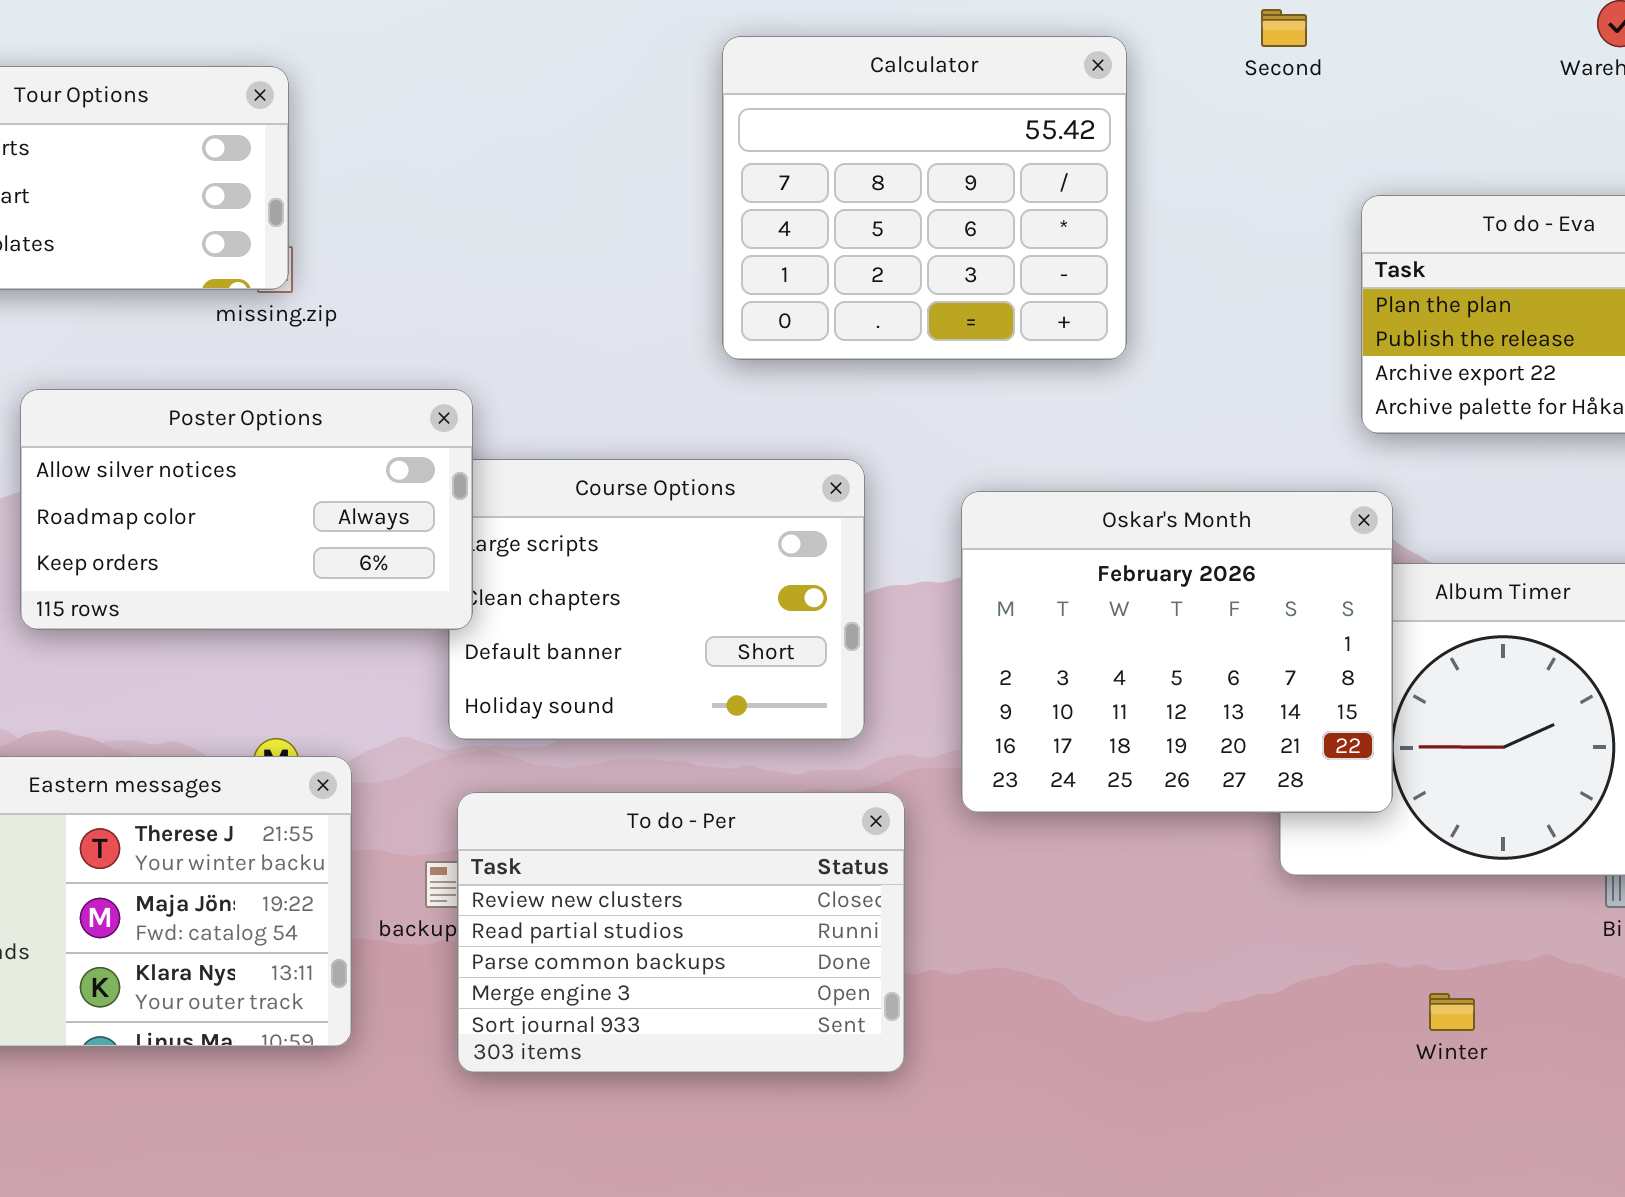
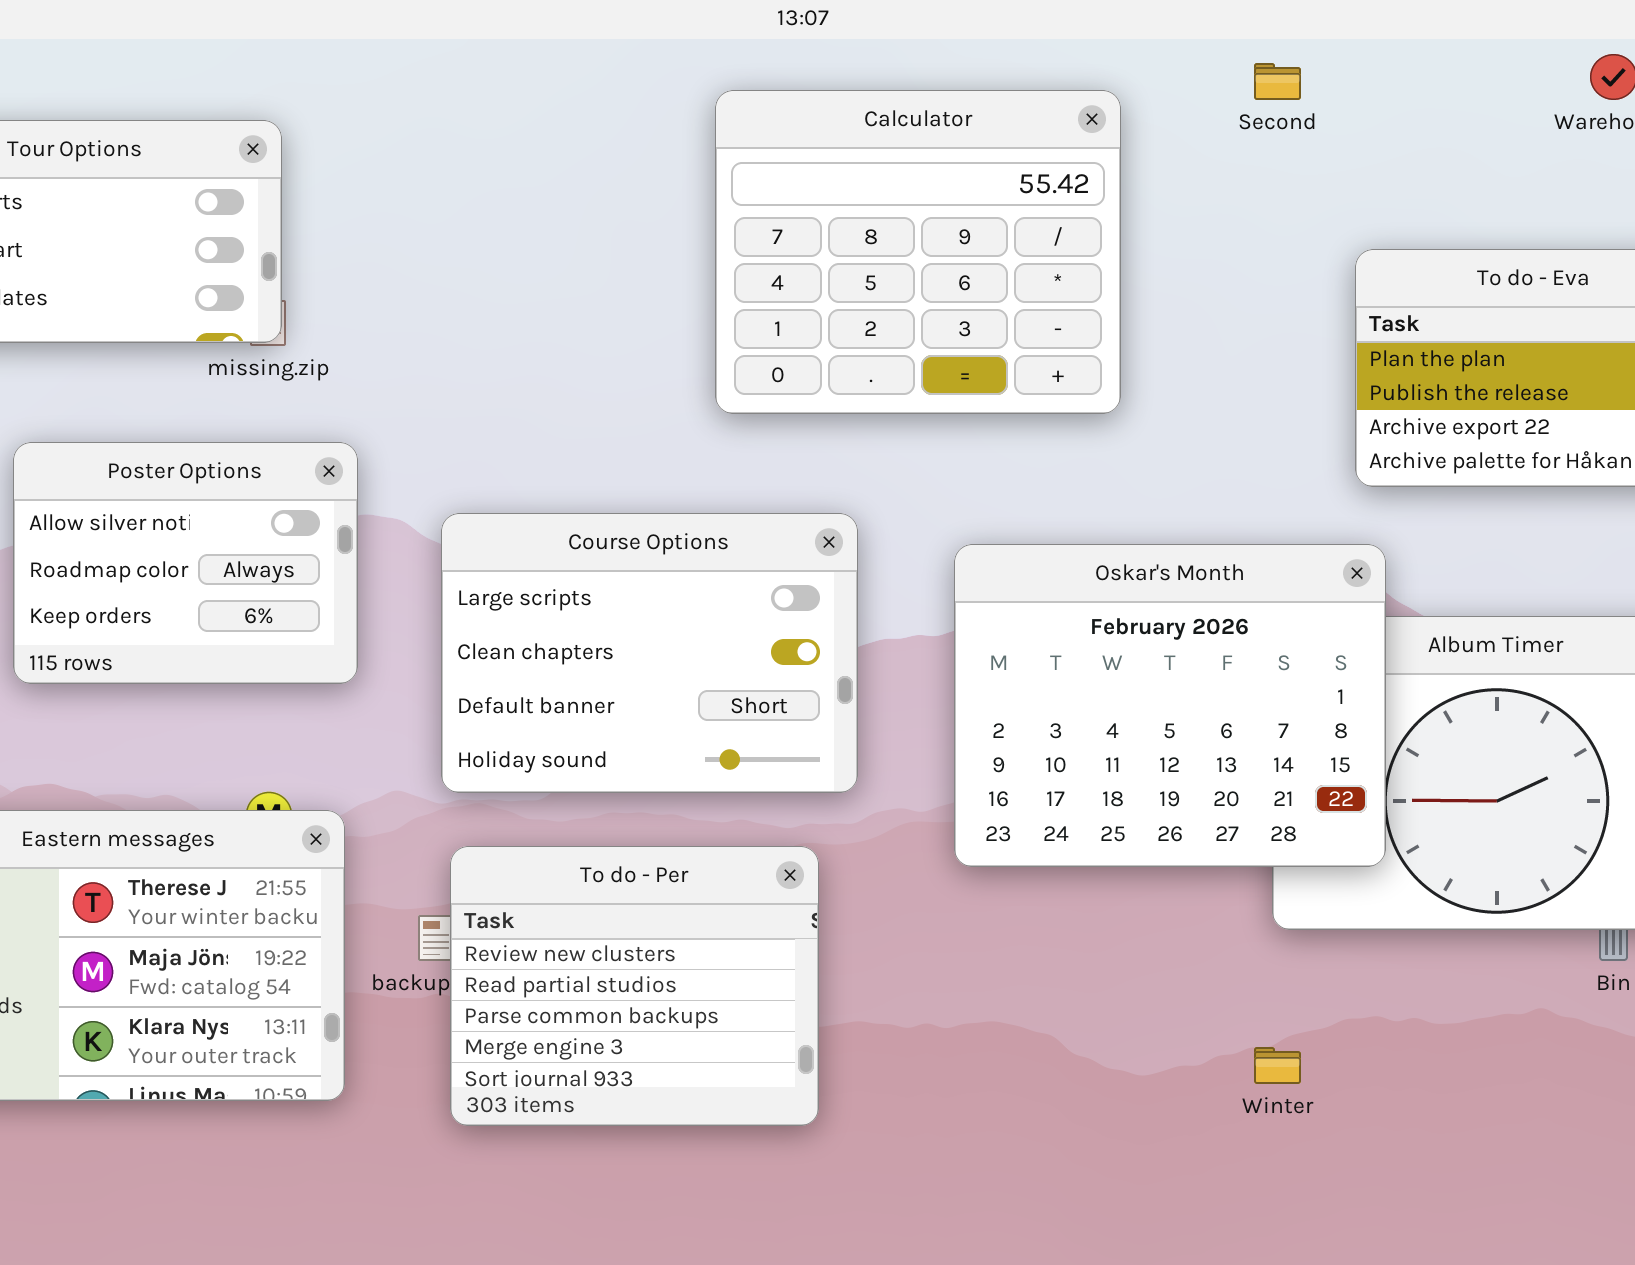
Poster Options: [20,389,473,630] -> [13,442,358,684], resized
To do - Per: [457,792,905,1073] -> [450,846,819,1126], resized
Winter: [1429,993,1475,1031] -> [1254,1047,1301,1084], moved

